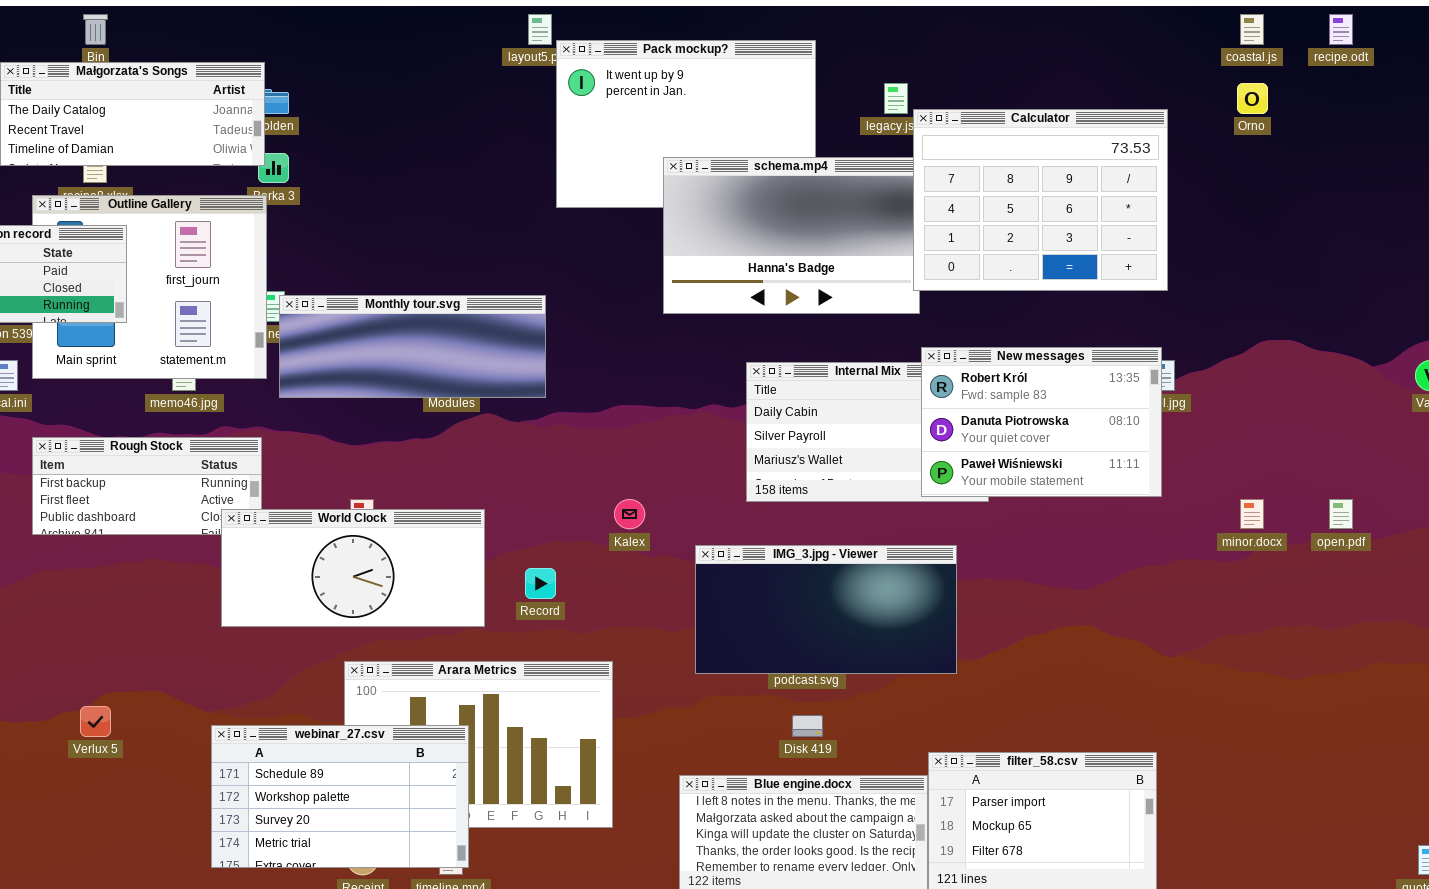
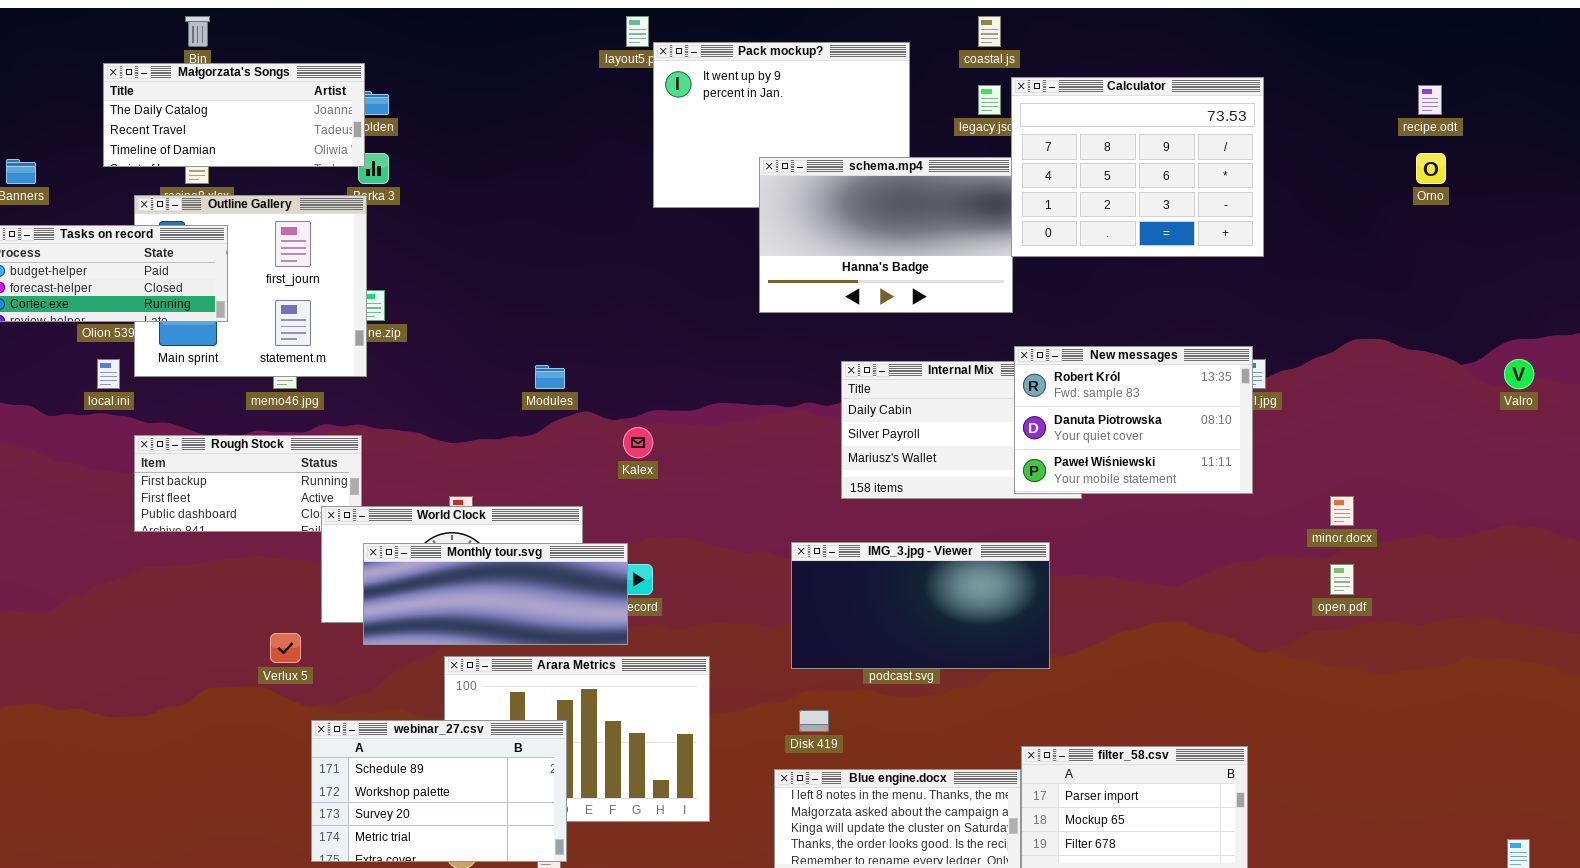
coastal.js: [1240,14,1264,45] -> [978,16,1001,47], moved
recipe.odt: [1329,14,1353,45] -> [1418,85,1442,115], moved
Orno: [1237,83,1268,114] -> [1416,153,1446,184], moved
Calculator: [913,109,1168,291] -> [1011,77,1264,257], moved
Monthly tour.svg: [279,295,546,398] -> [363,543,628,645], moved
Kalex: [614,499,645,529] -> [623,427,653,458], moved
open.pdf: [1329,499,1353,529] -> [1330,564,1354,595], moved
Verlux 5: [80,706,111,737] -> [270,633,301,663], moved
Disk 419: [792,715,823,737] -> [799,710,829,732], moved

